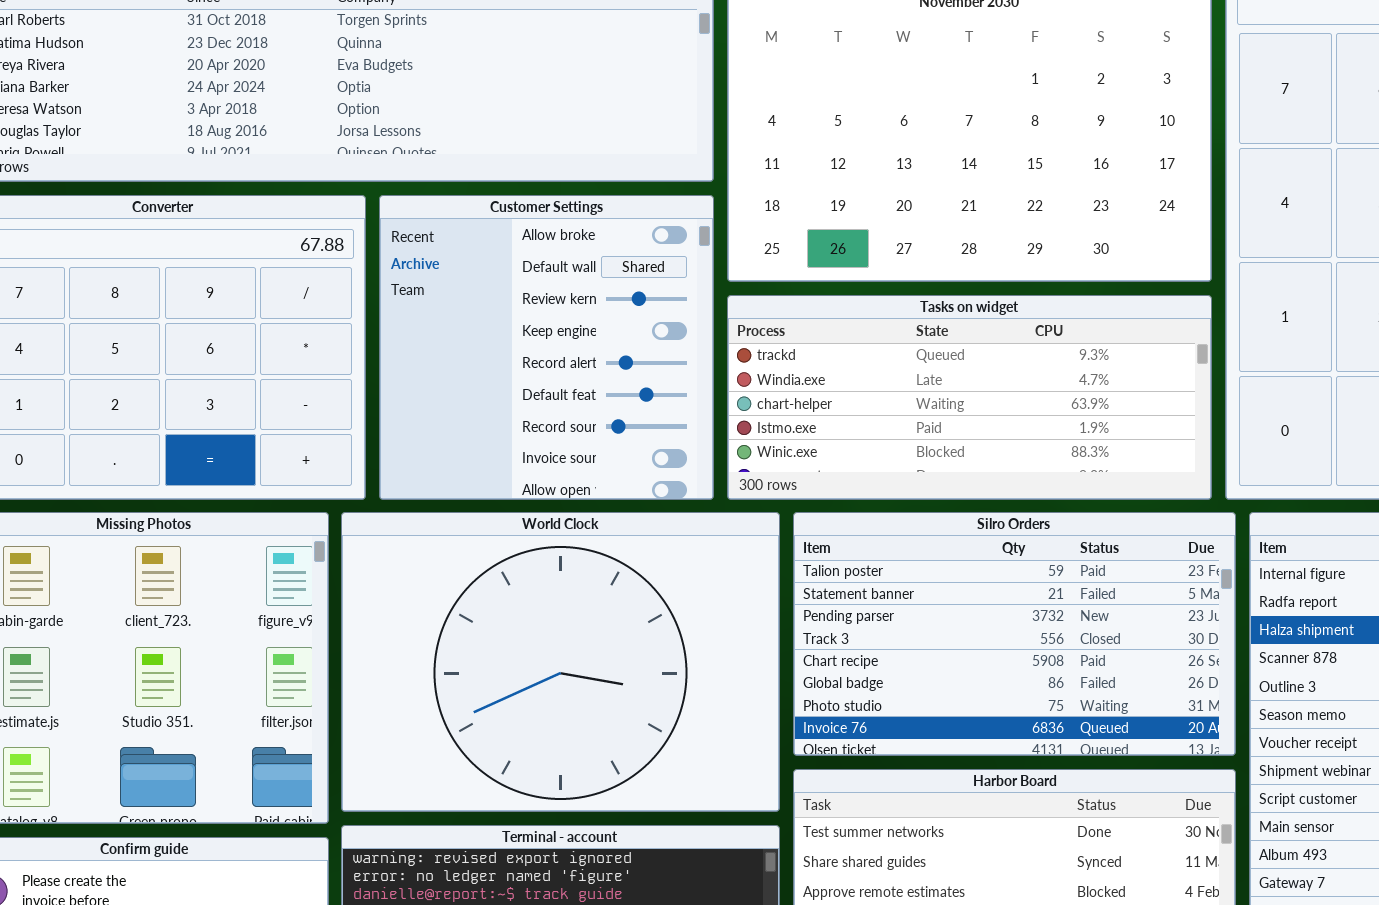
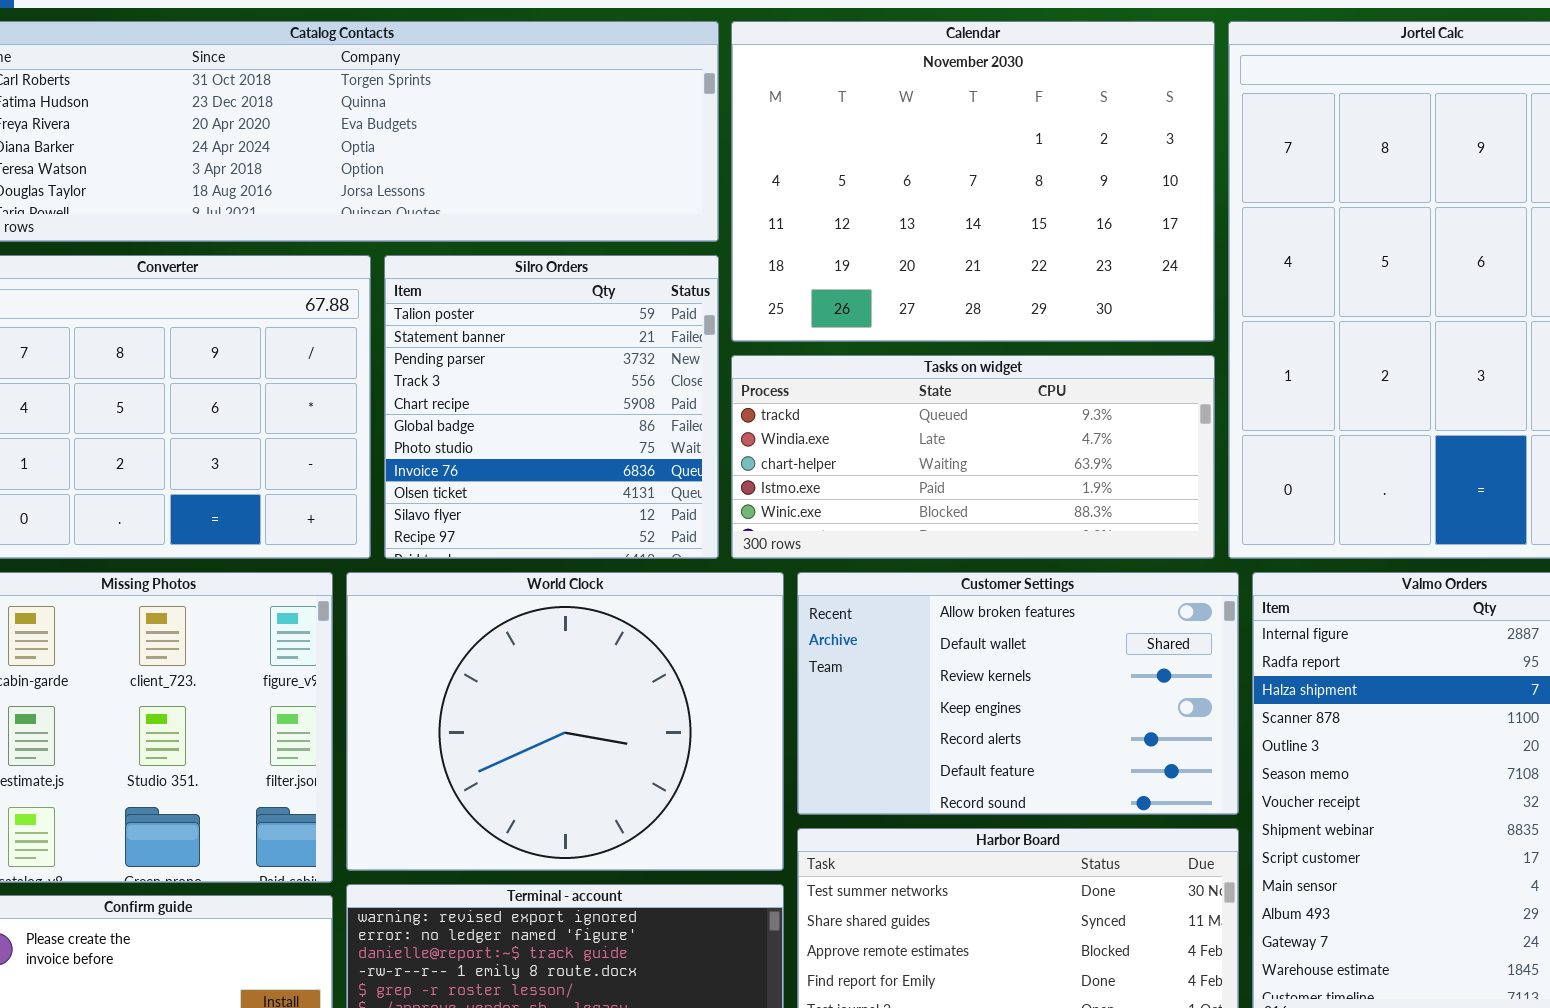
Customer Settings: [379,195,714,500] -> [797,572,1239,815], moved, resized
Silro Orders: [793,512,1236,756] -> [384,255,719,559], moved, resized

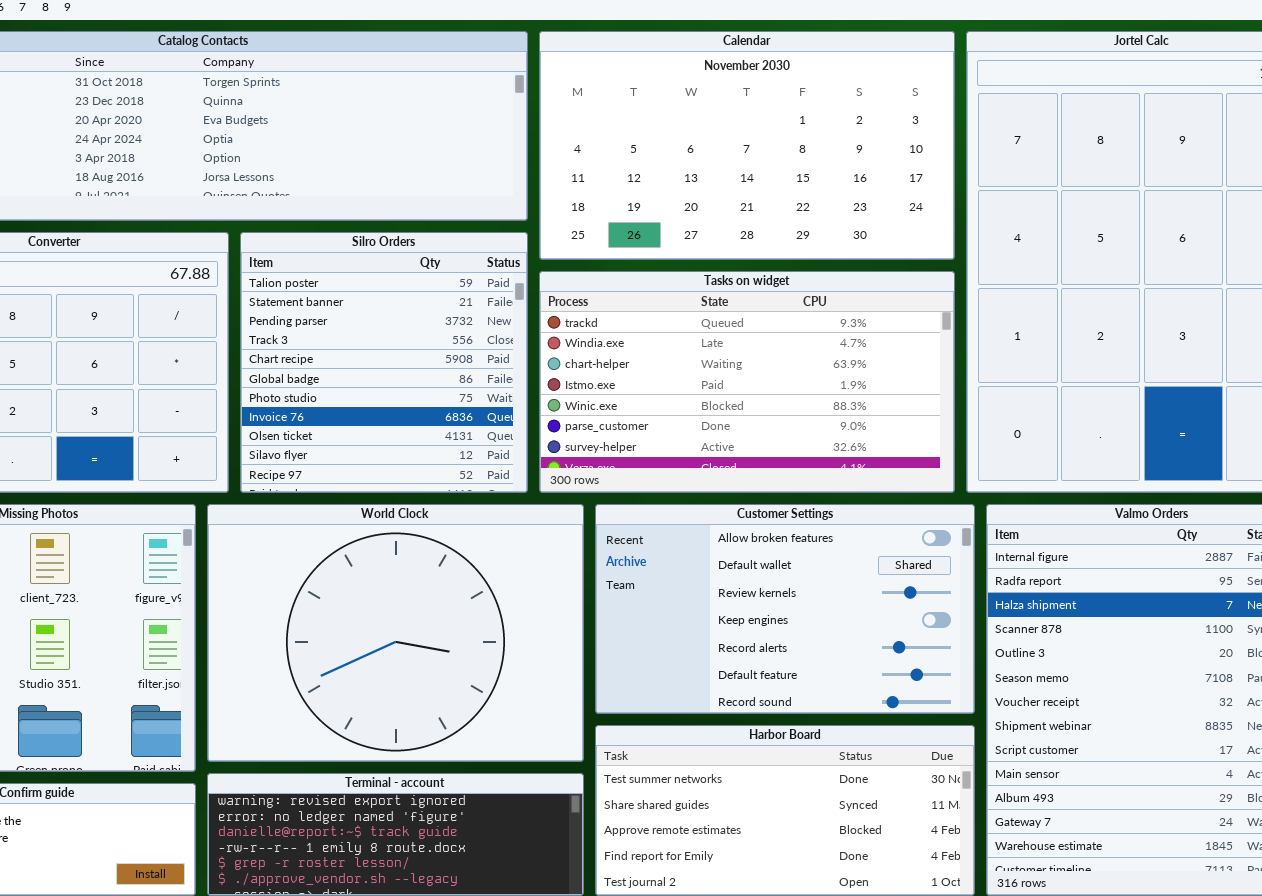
Calendar: [731,21,1215,342] -> [539,31,955,260], resized
Tasks on widget: [731,355,1215,559] -> [539,271,955,493], resized

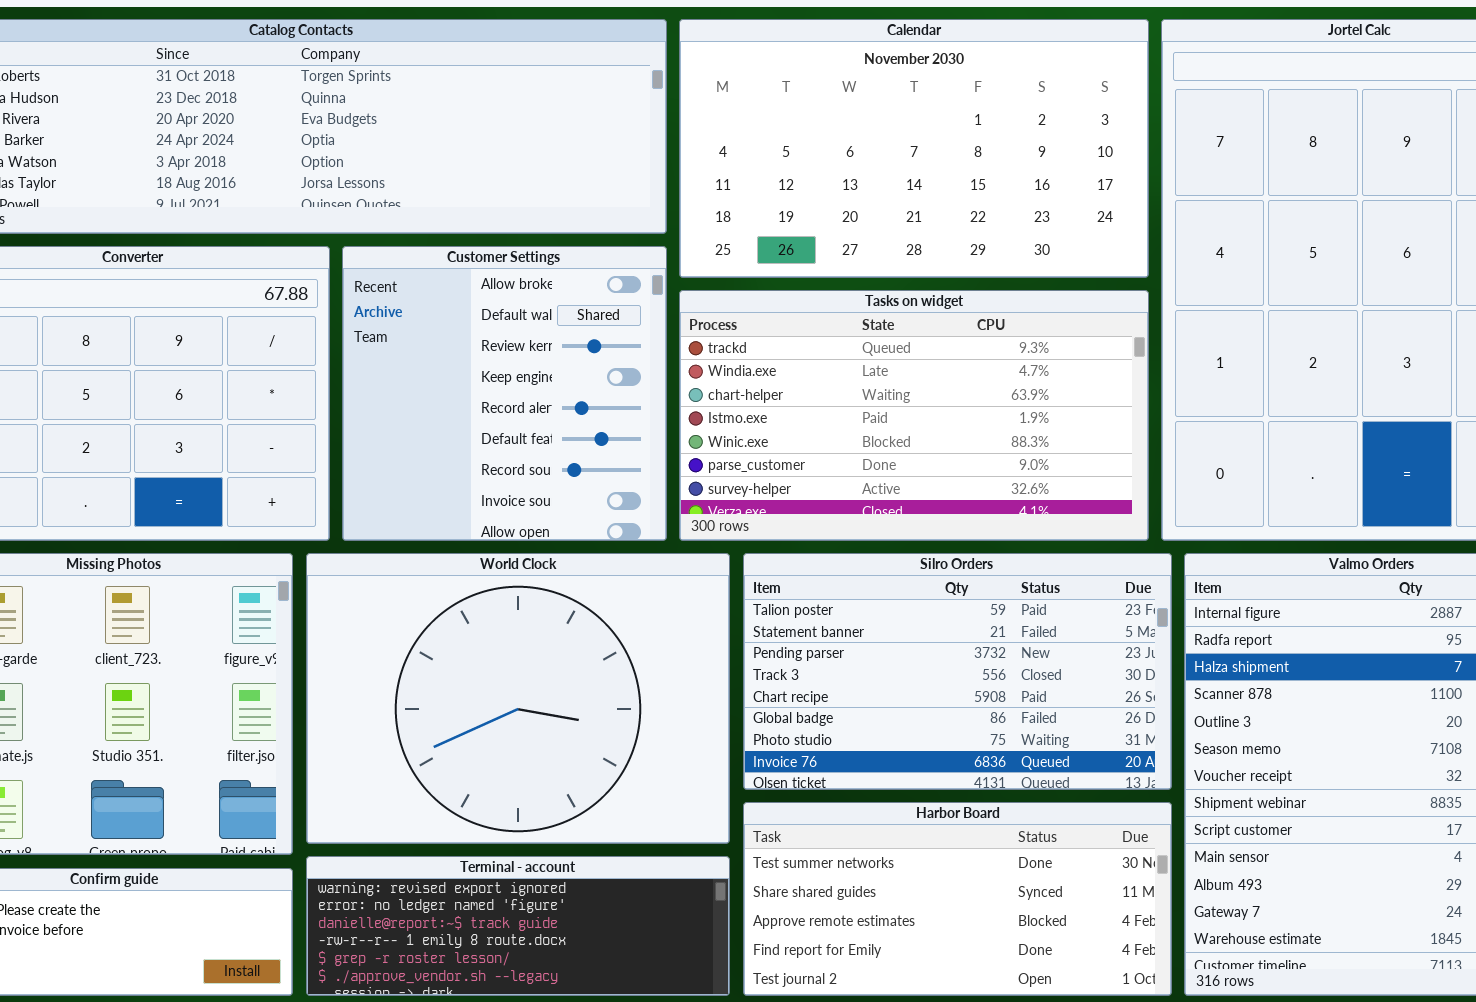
Silro Orders: [240,232,528,493] -> [743,553,1172,790], moved, resized
Customer Settings: [595,504,975,714] -> [342,246,667,541], moved, resized

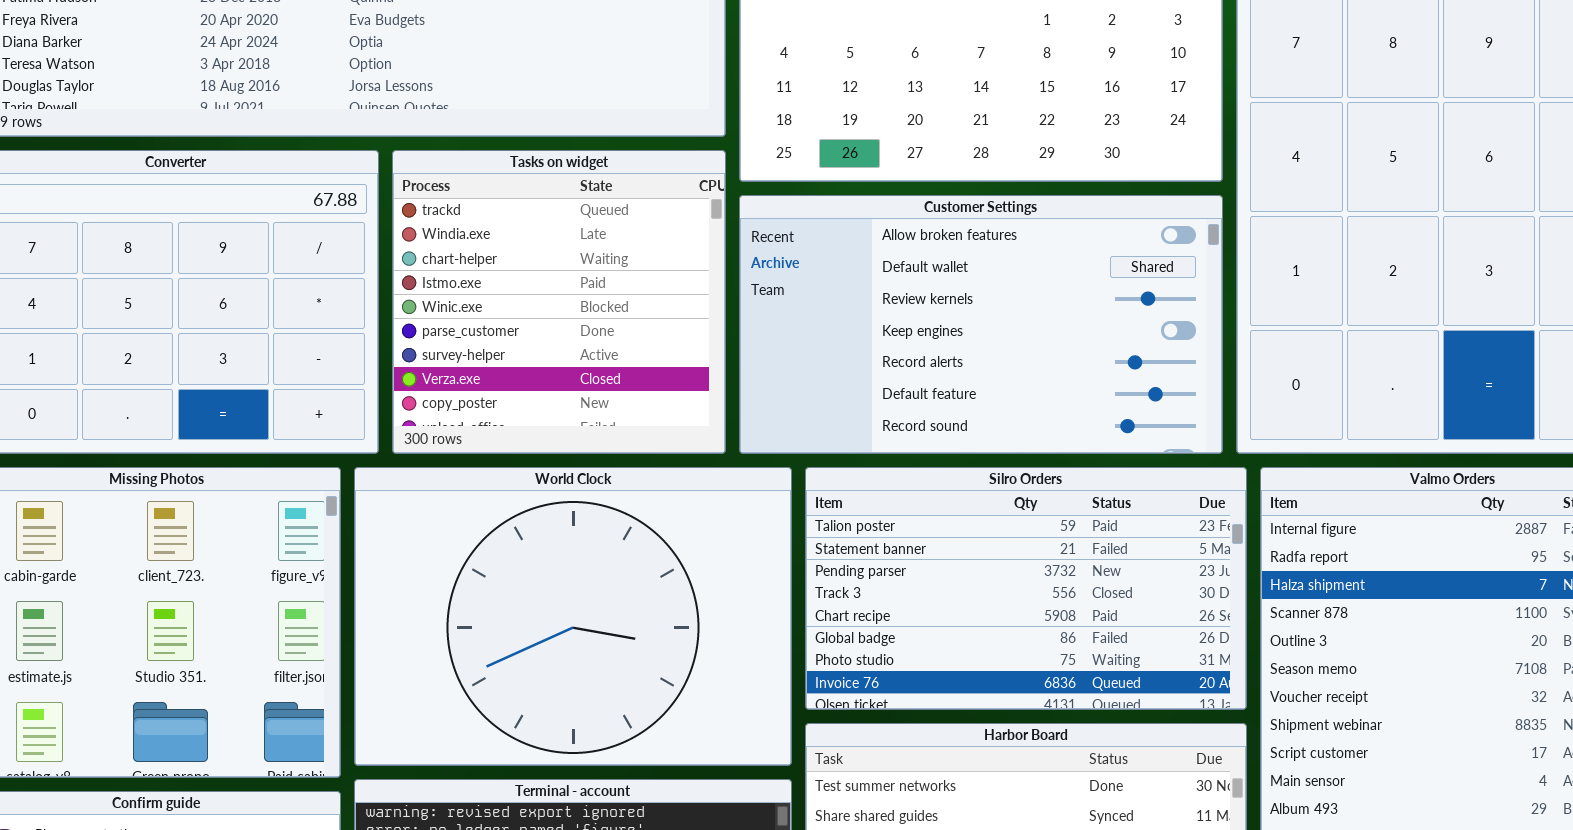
Customer Settings: [342,246,667,541] -> [739,195,1223,454], moved, resized
Tasks on widget: [679,290,1149,541] -> [392,150,726,454], moved, resized

